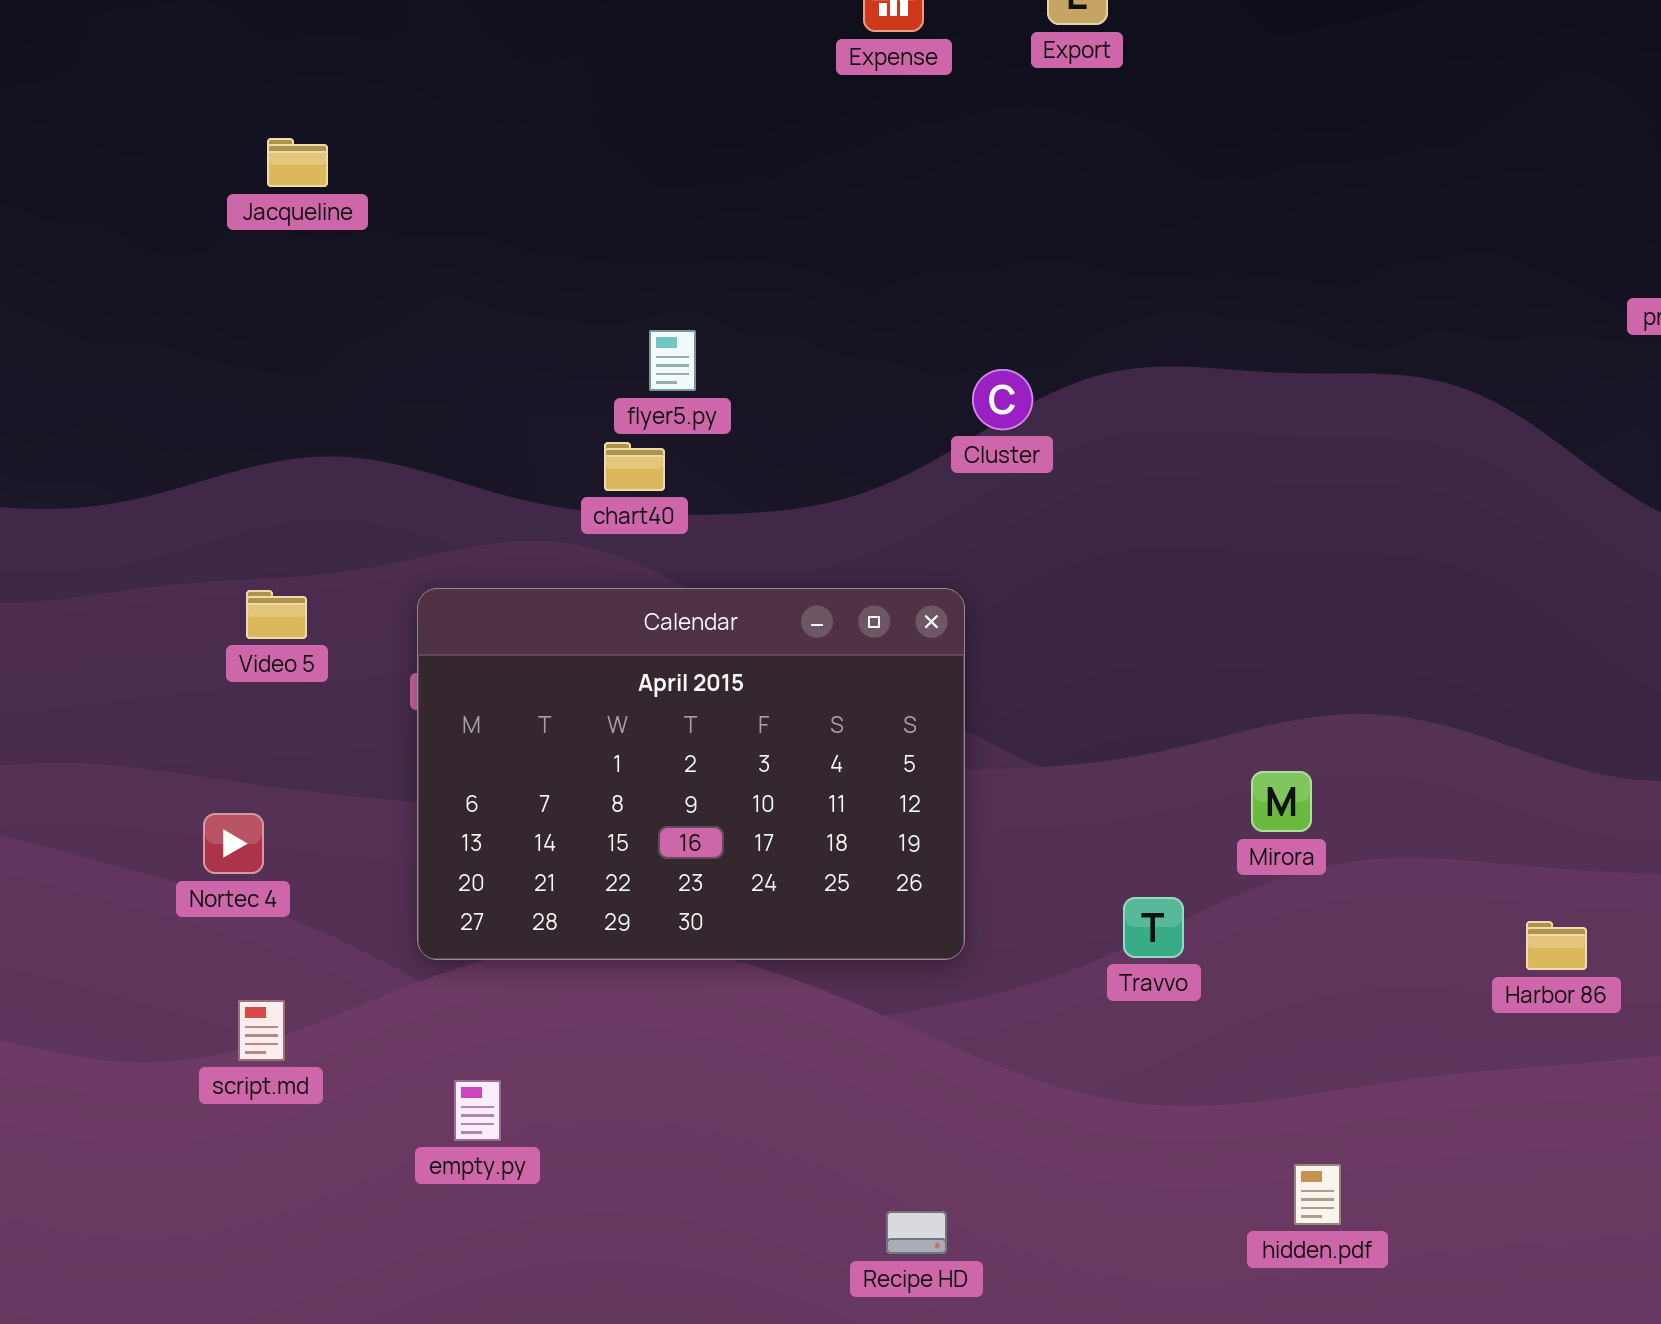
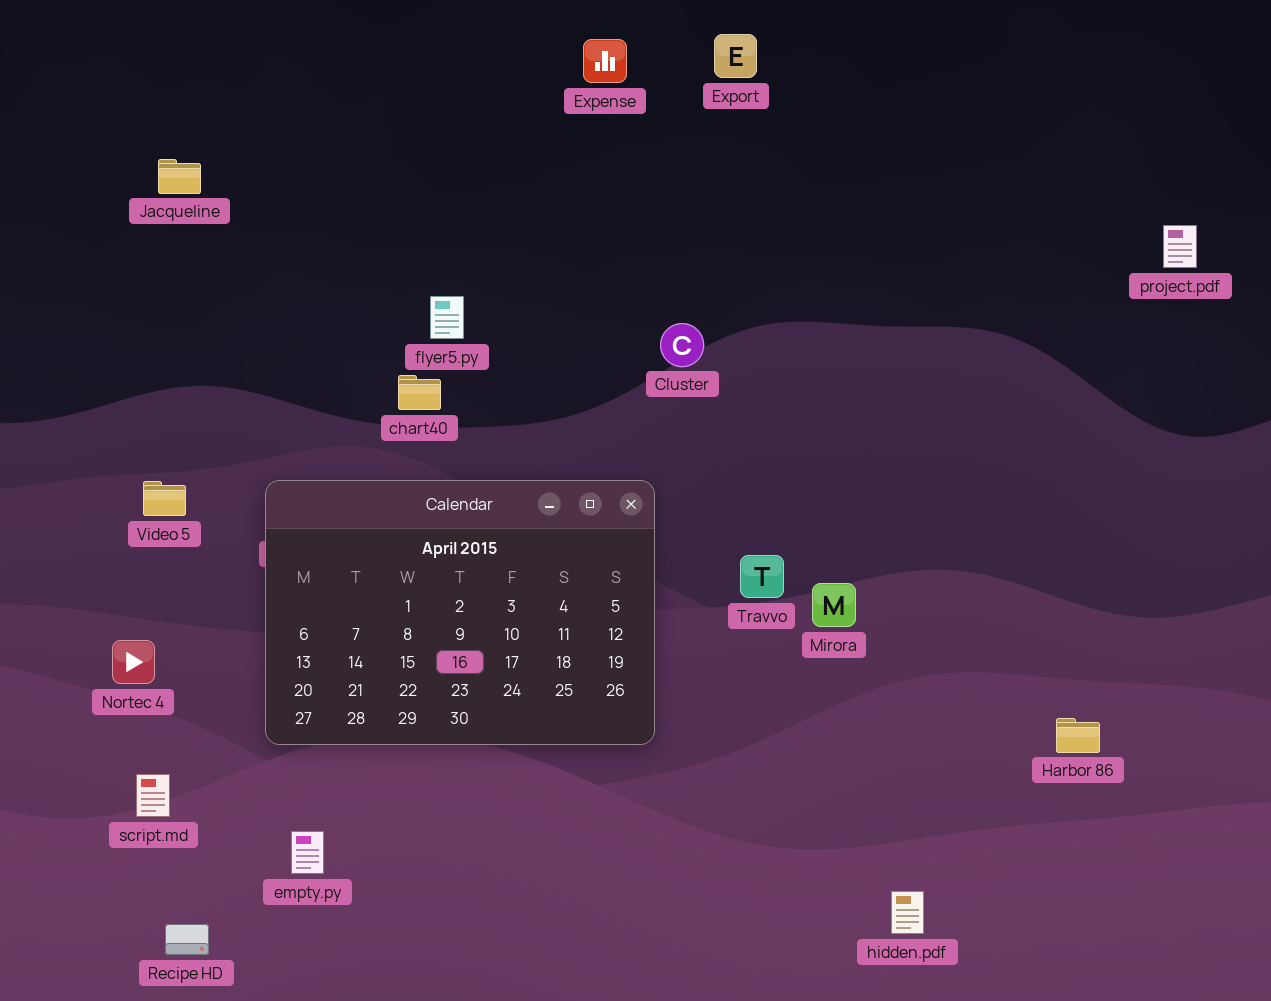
Mirora: [1251,771,1312,832] -> [812,583,856,627], moved
Travvo: [1123,897,1184,958] -> [740,555,784,598], moved
Recipe HD: [886,1211,947,1254] -> [165,924,209,955], moved

